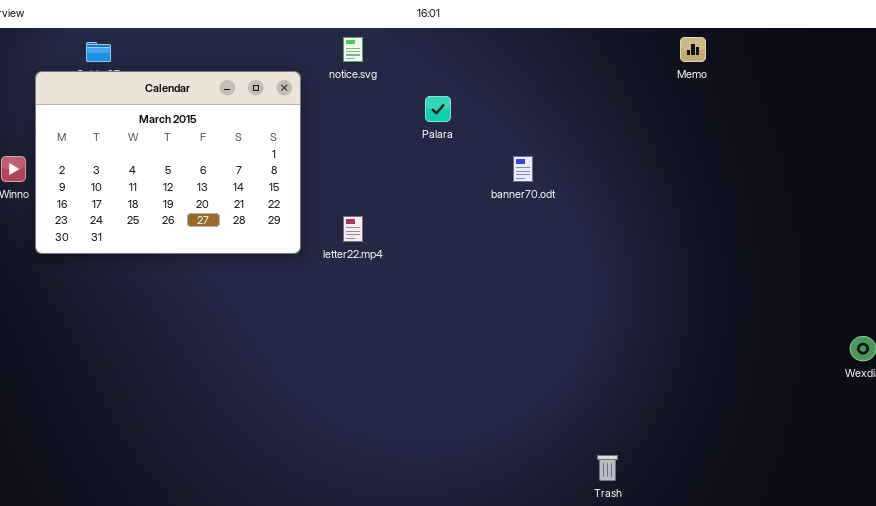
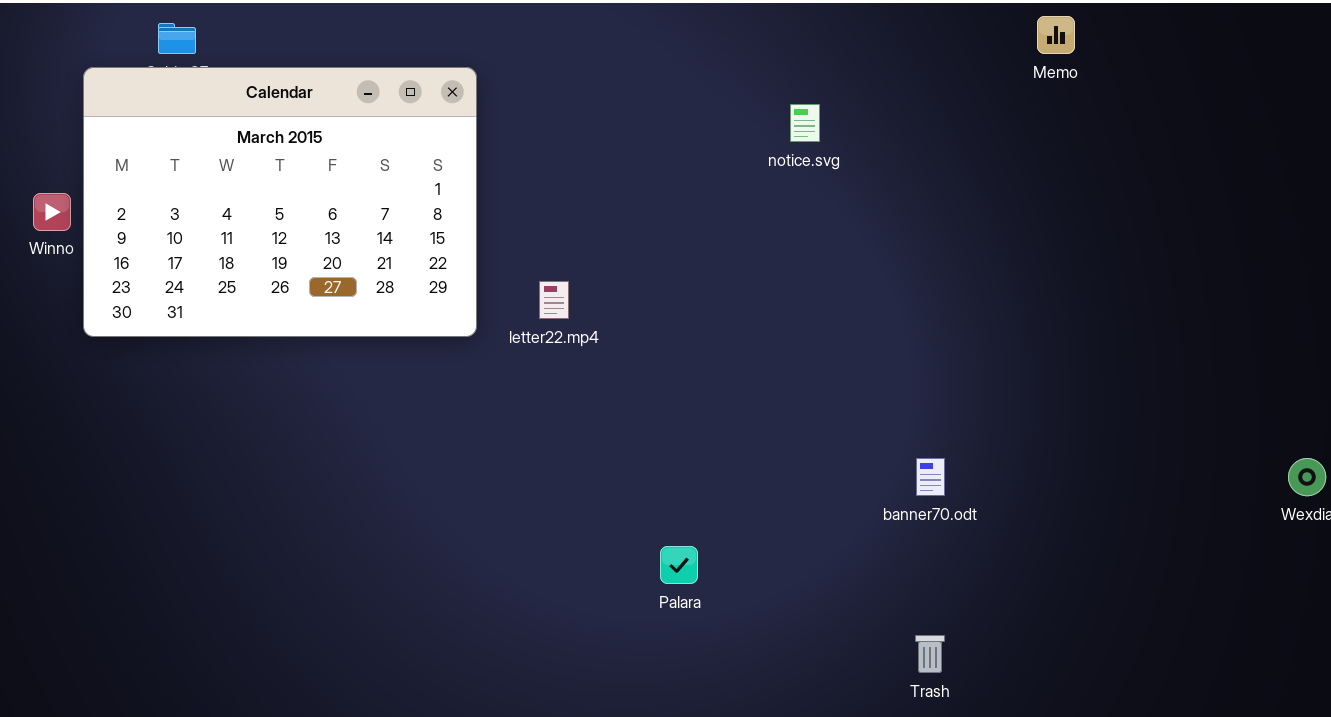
notice.svg: [343,37,363,62] -> [790,104,820,142], moved
Palara: [425,96,451,122] -> [660,546,698,584], moved
banner70.odt: [513,156,533,182] -> [916,458,945,496], moved

